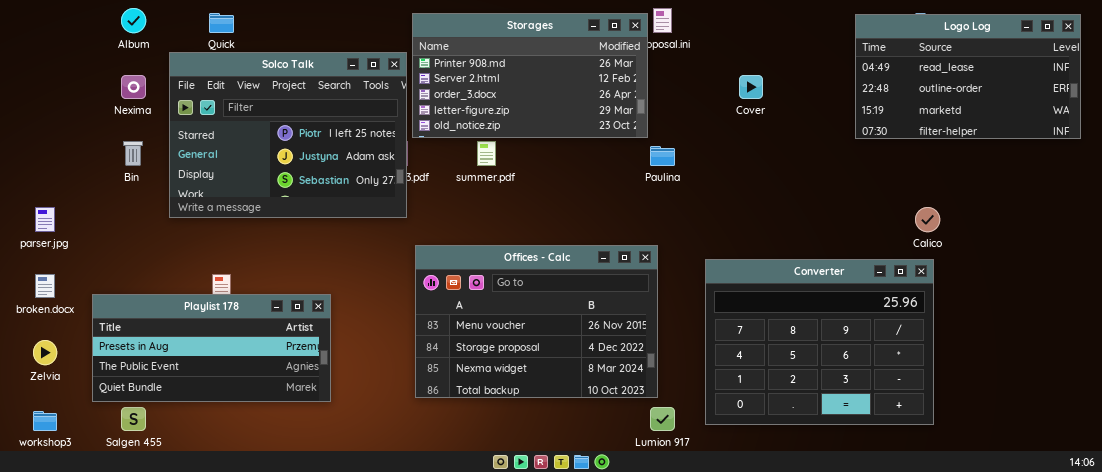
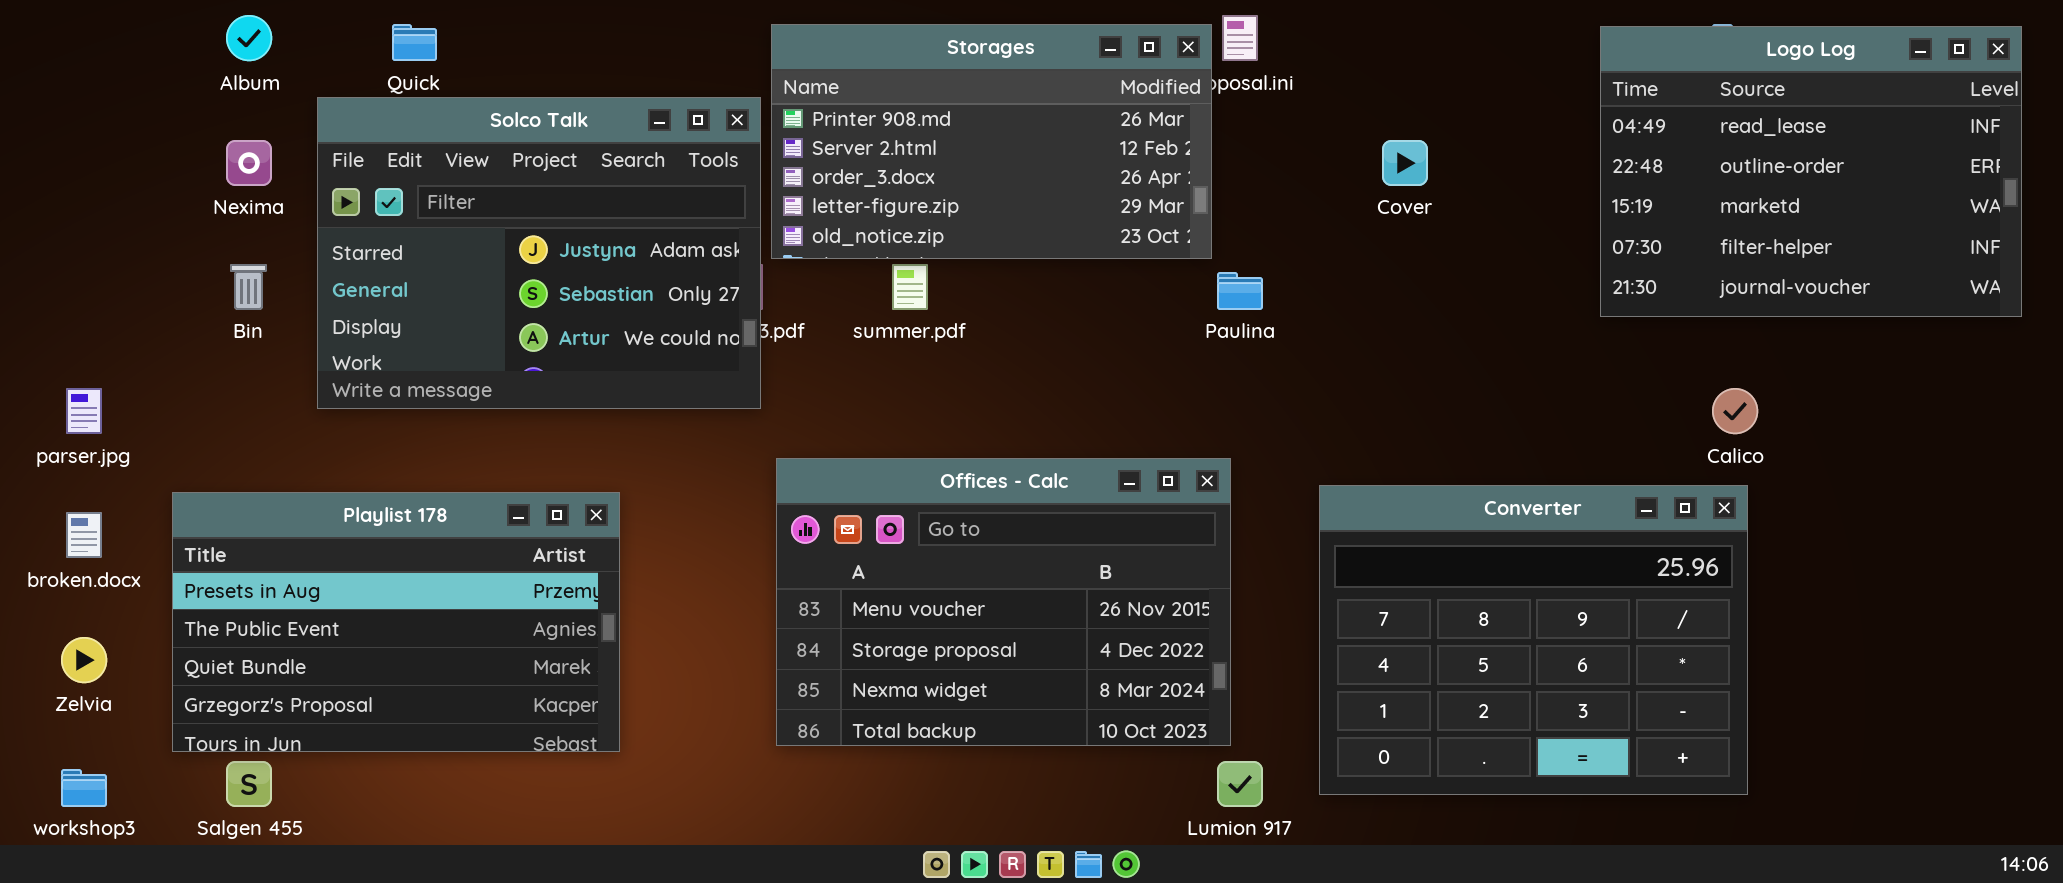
Logo Log: [855,14,1081,139] -> [1600,26,2022,317], resized
Solco Talk: [169,52,407,218] -> [317,97,761,409], scrolled down 1 row
Playlist 178: [92,294,331,402] -> [172,492,620,752], resized

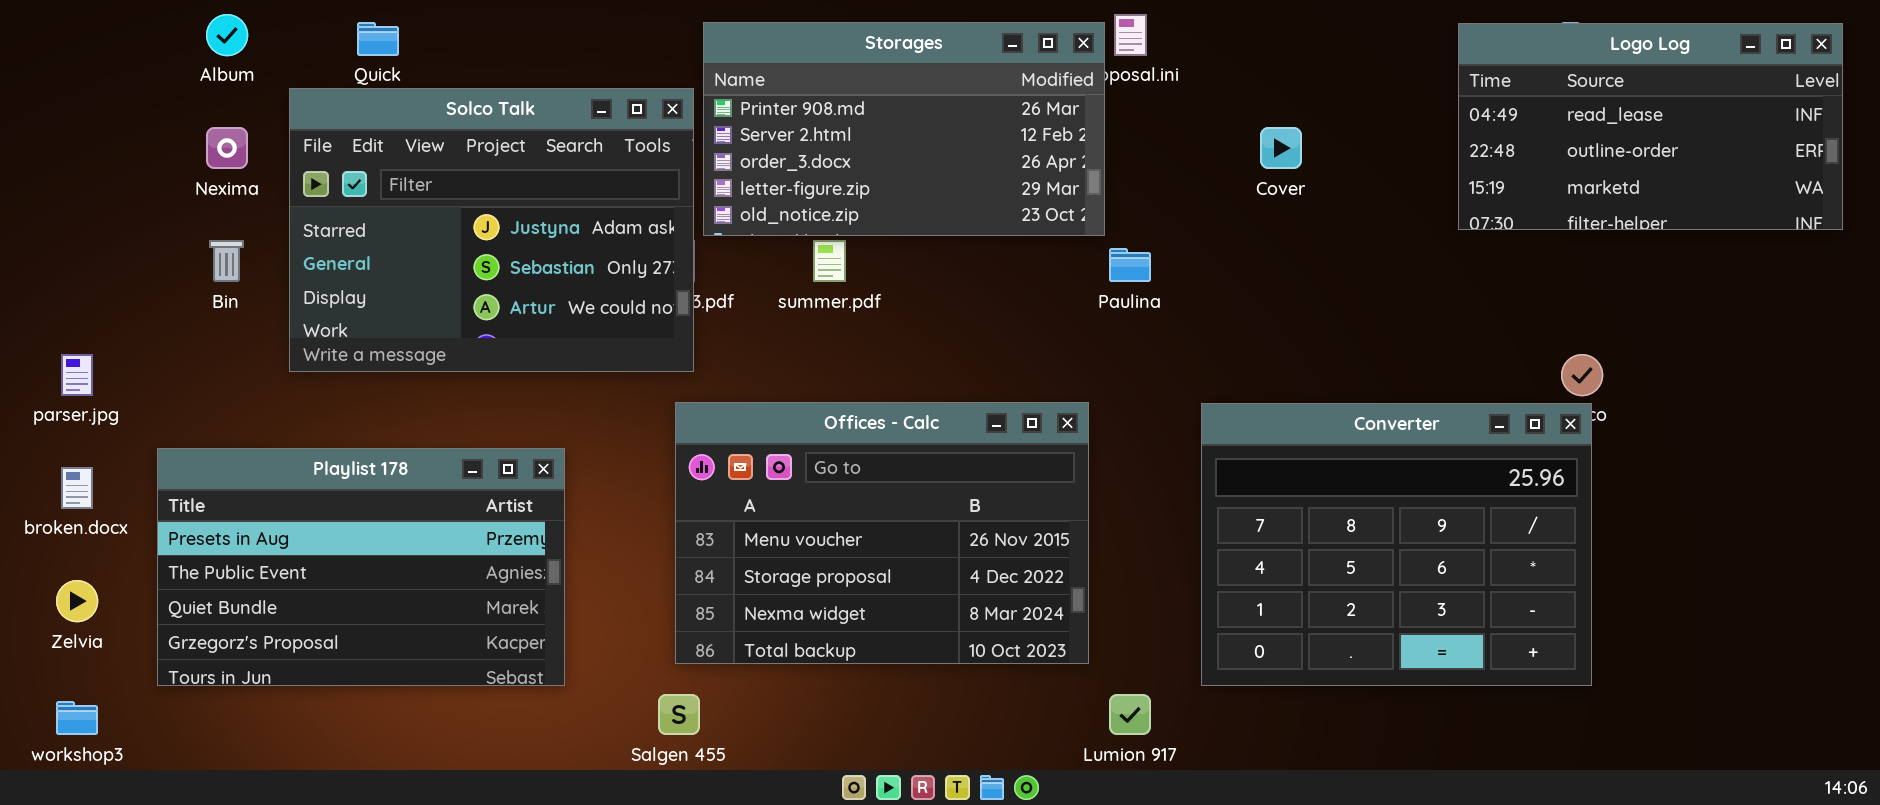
Logo Log: [1600,26,2022,317] -> [1458,23,1843,230], resized
Offices - Calc: [776,458,1231,746] -> [675,402,1089,664], moved
Converter: [1319,485,1748,795] -> [1201,403,1592,686], moved
Salgen 455: [226,761,272,807] -> [658,694,700,735], moved

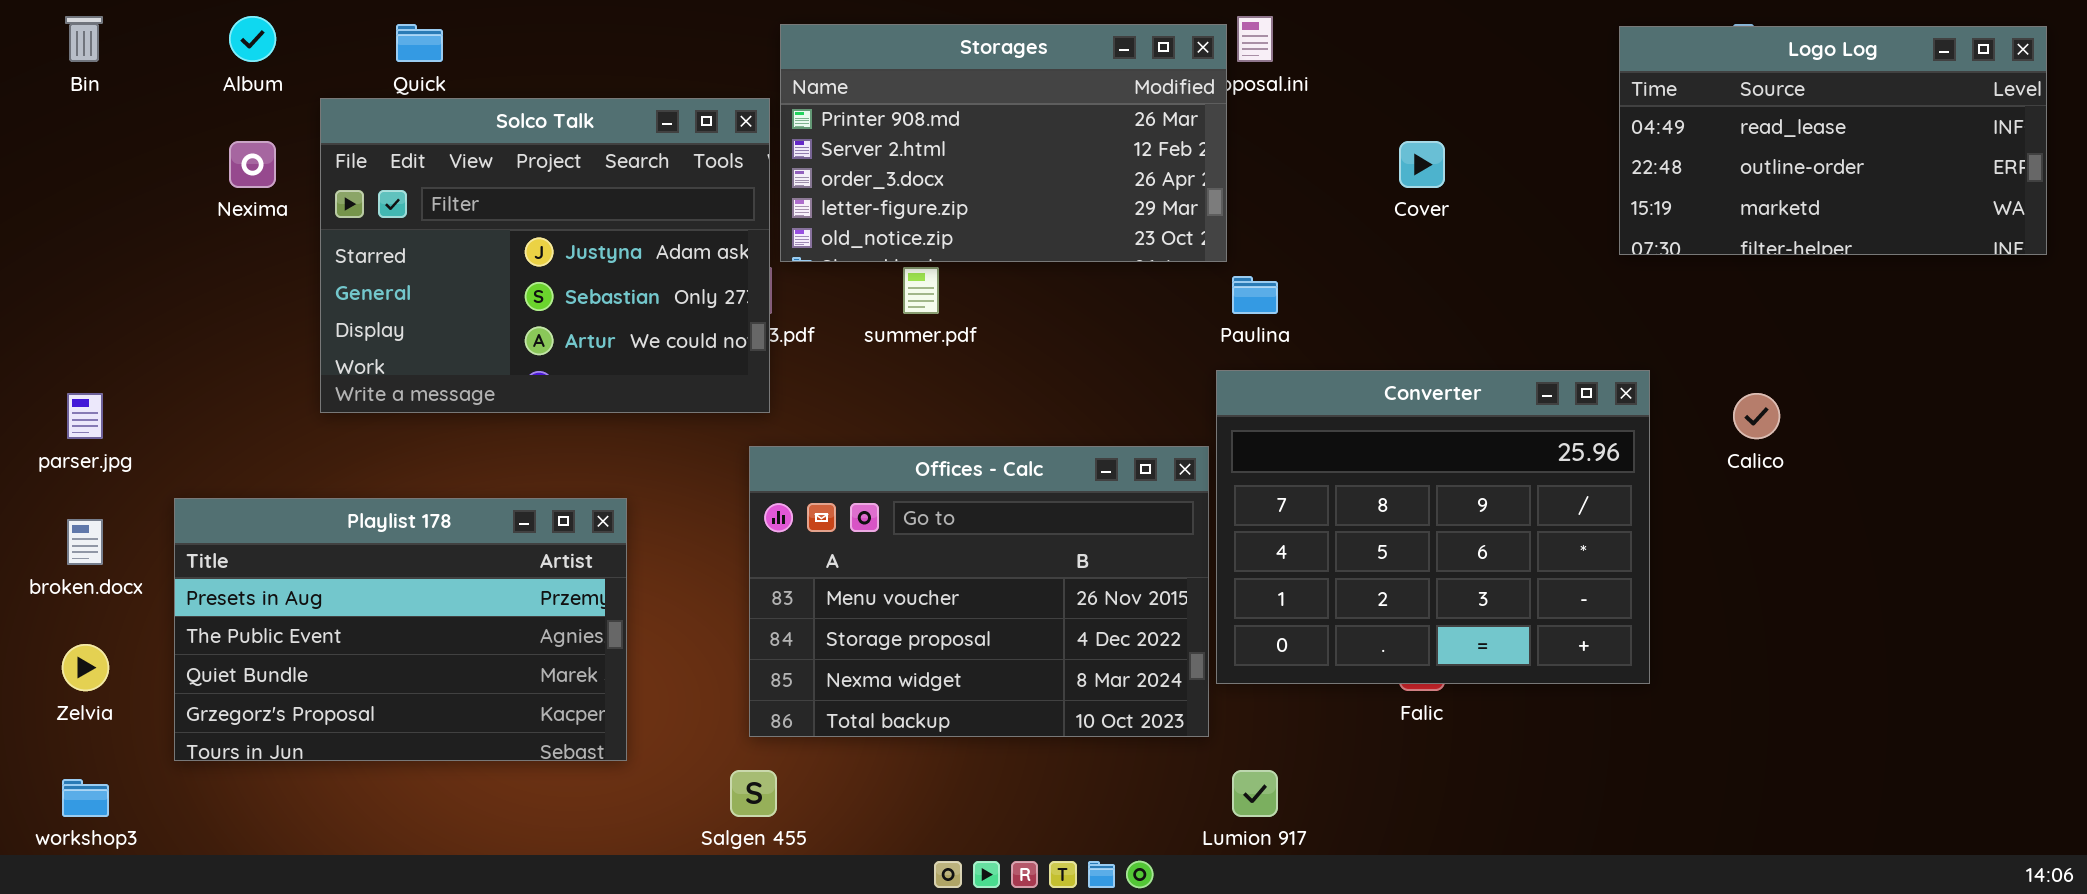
Bin: [209,240,244,282] -> [65,16,103,62], moved
Converter: [1201,403,1592,686] -> [1216,370,1650,684], moved

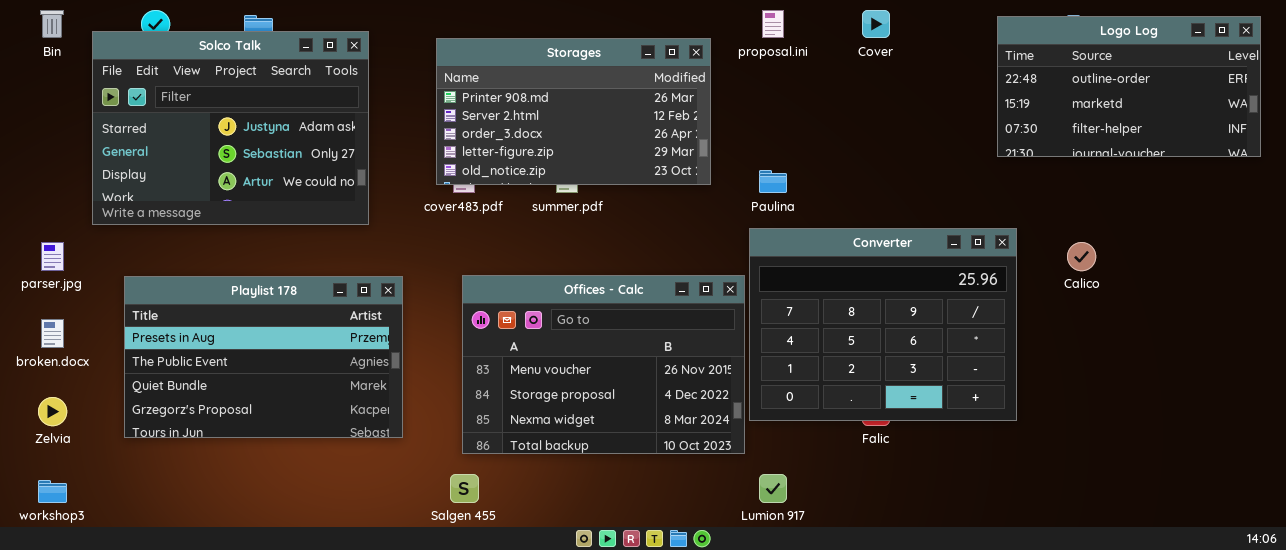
Storages: [780,24,1227,262] -> [436,38,711,185], moved
Logo Log: [1619,26,2047,255] -> [997,16,1261,157], scrolled down 1 row
Solco Talk: [320,98,770,413] -> [92,31,369,225], moved
Cover: [1399,141,1445,188] -> [862,10,890,38], moved
Playlist 178: [174,498,627,761] -> [124,276,403,438], moved

